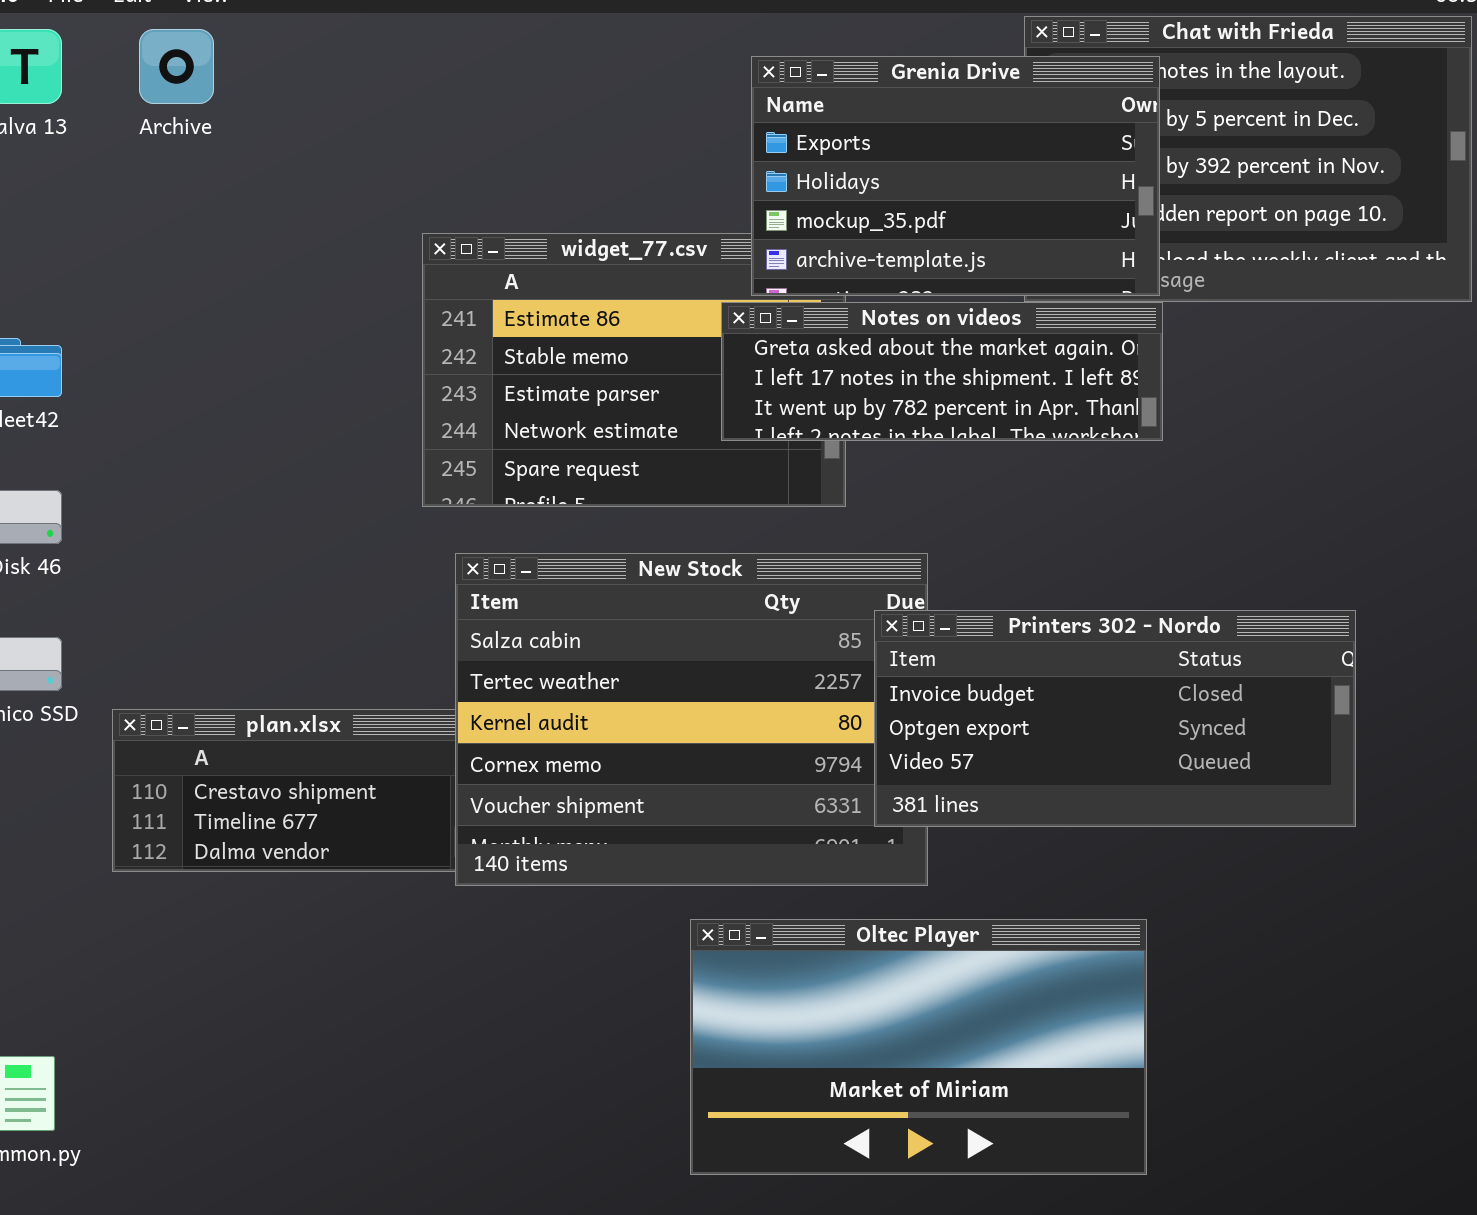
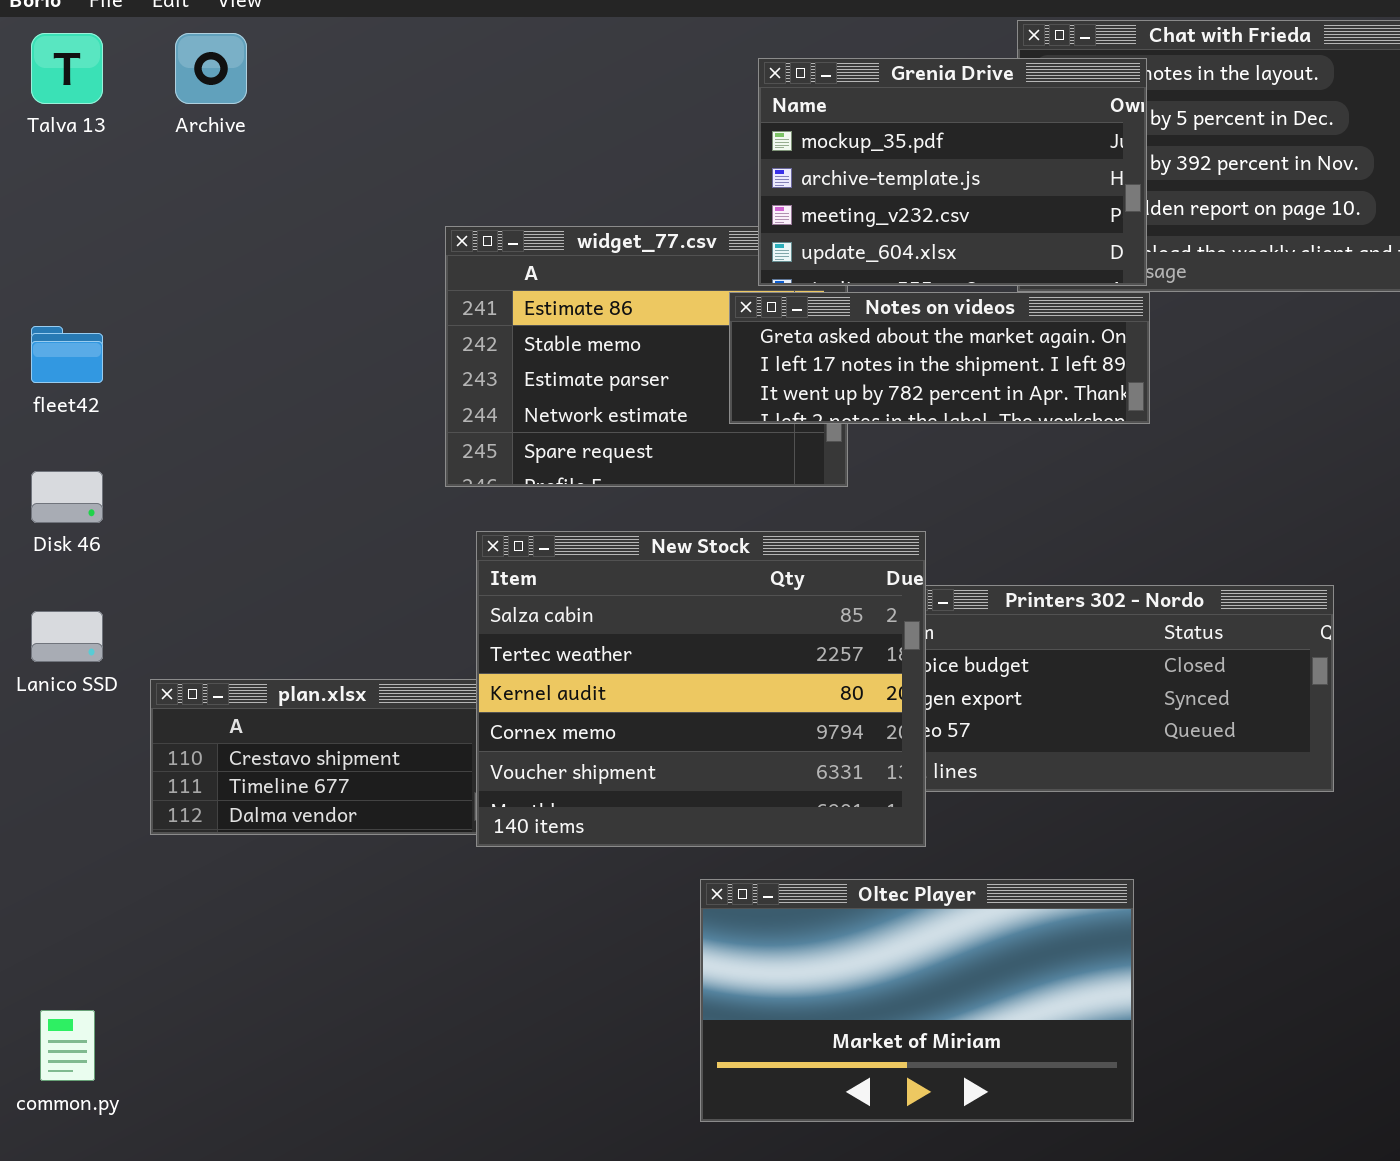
Grenia Drive: [751,56,1160,296] -> [758,58,1147,286], scrolled down 2 rows
New Stock: [455,553,928,886] -> [476,531,926,847], raised

